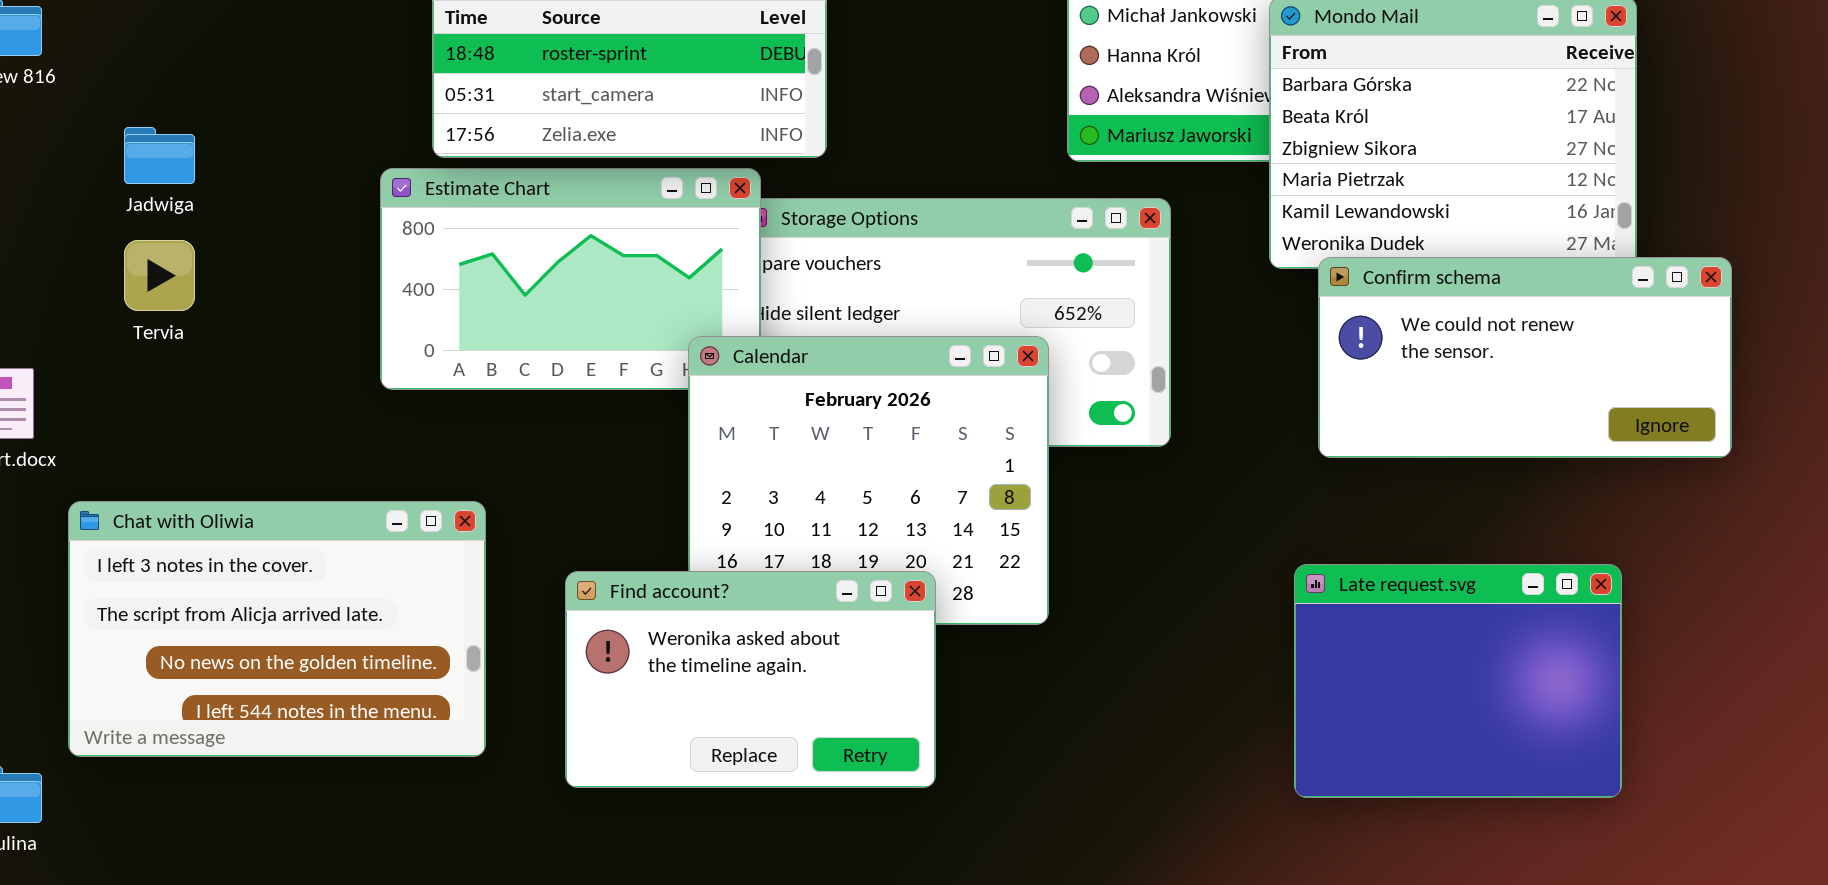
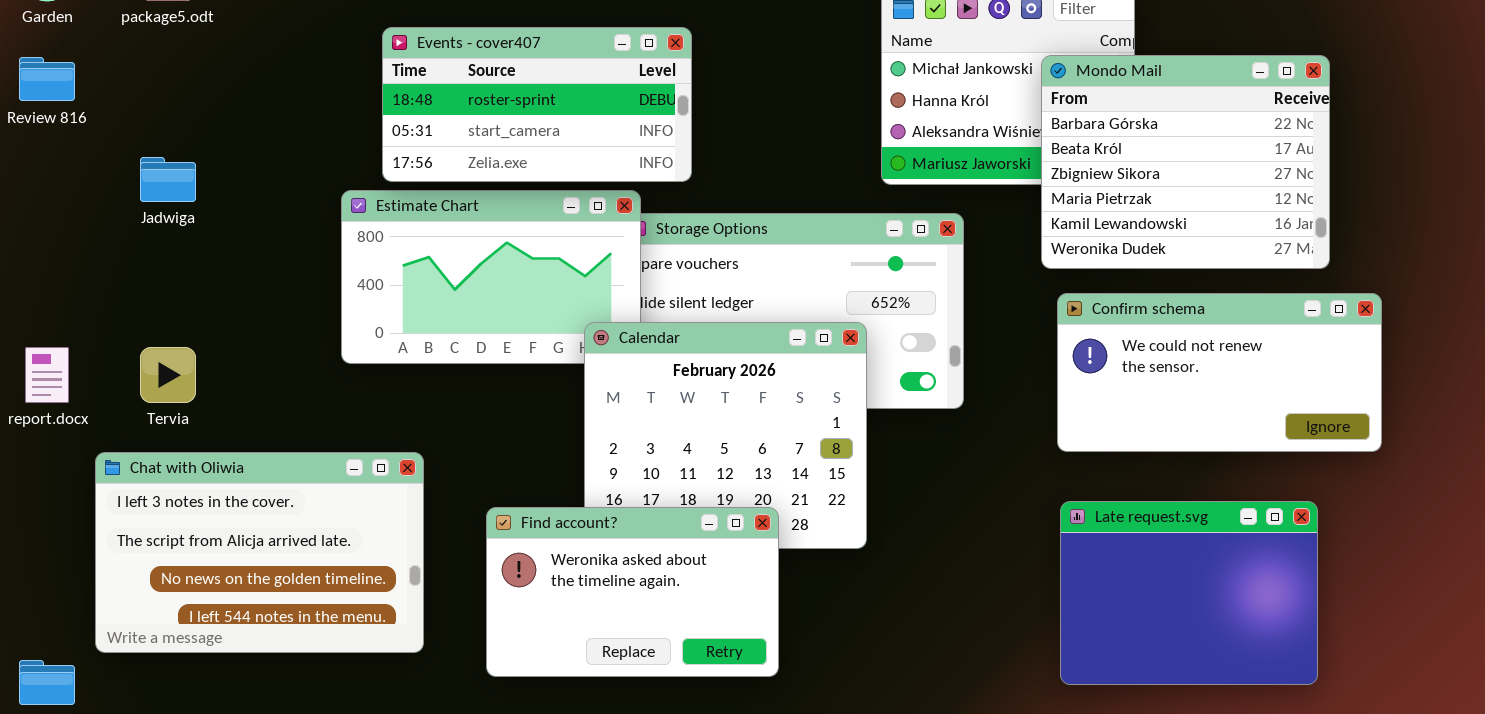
Tervia: [124,240,195,311] -> [140,347,196,403], moved
Confirm schema: [1318,257,1732,458] -> [1057,293,1382,452], moved

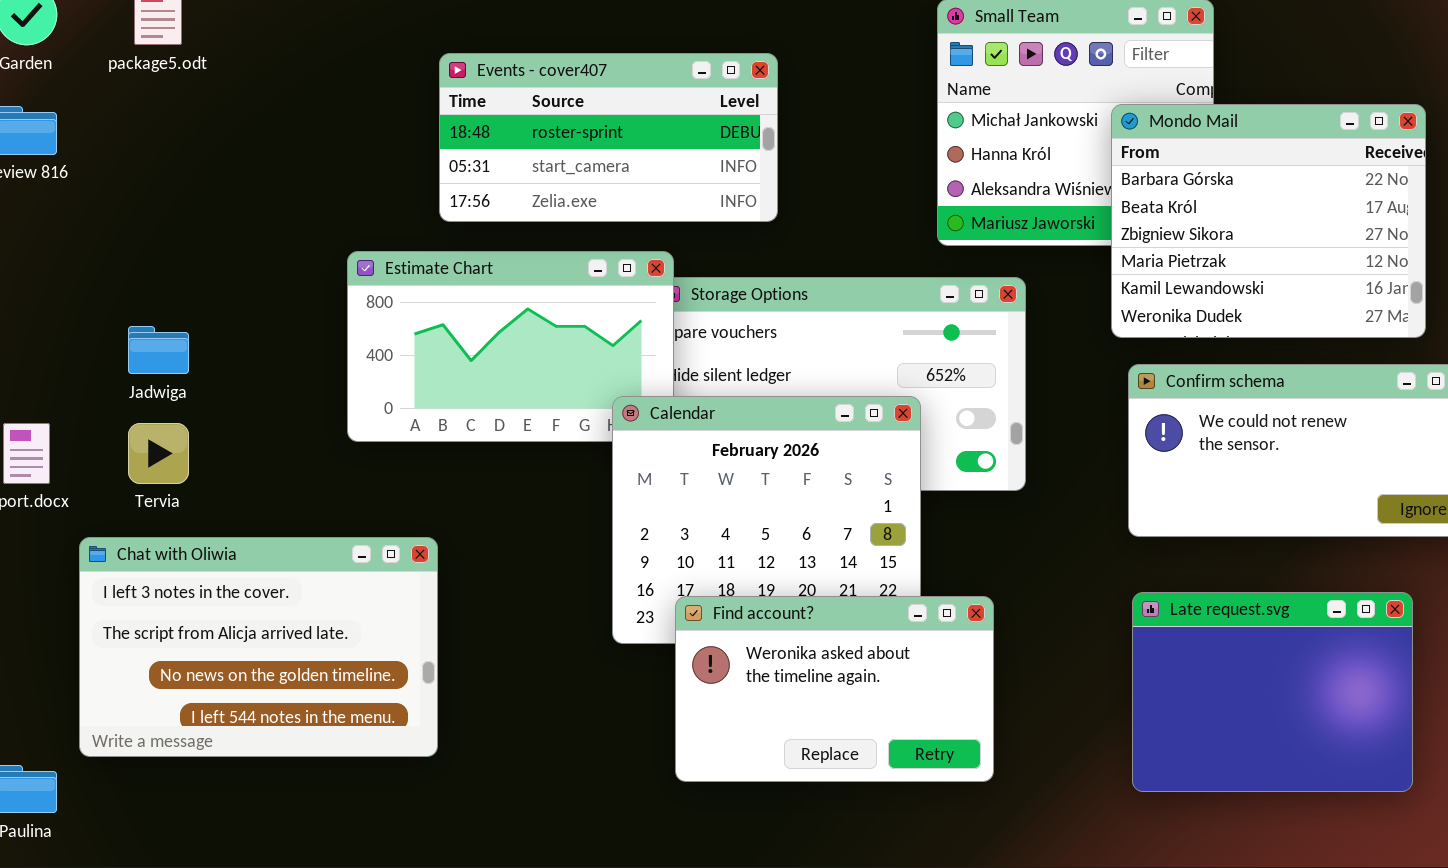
Events - cover407: [382,27,692,182] -> [439,53,778,222], moved
Jadwiga: [140,157,196,202] -> [128,326,189,374], moved
Find account?: [486,507,779,677] -> [675,596,994,782], moved

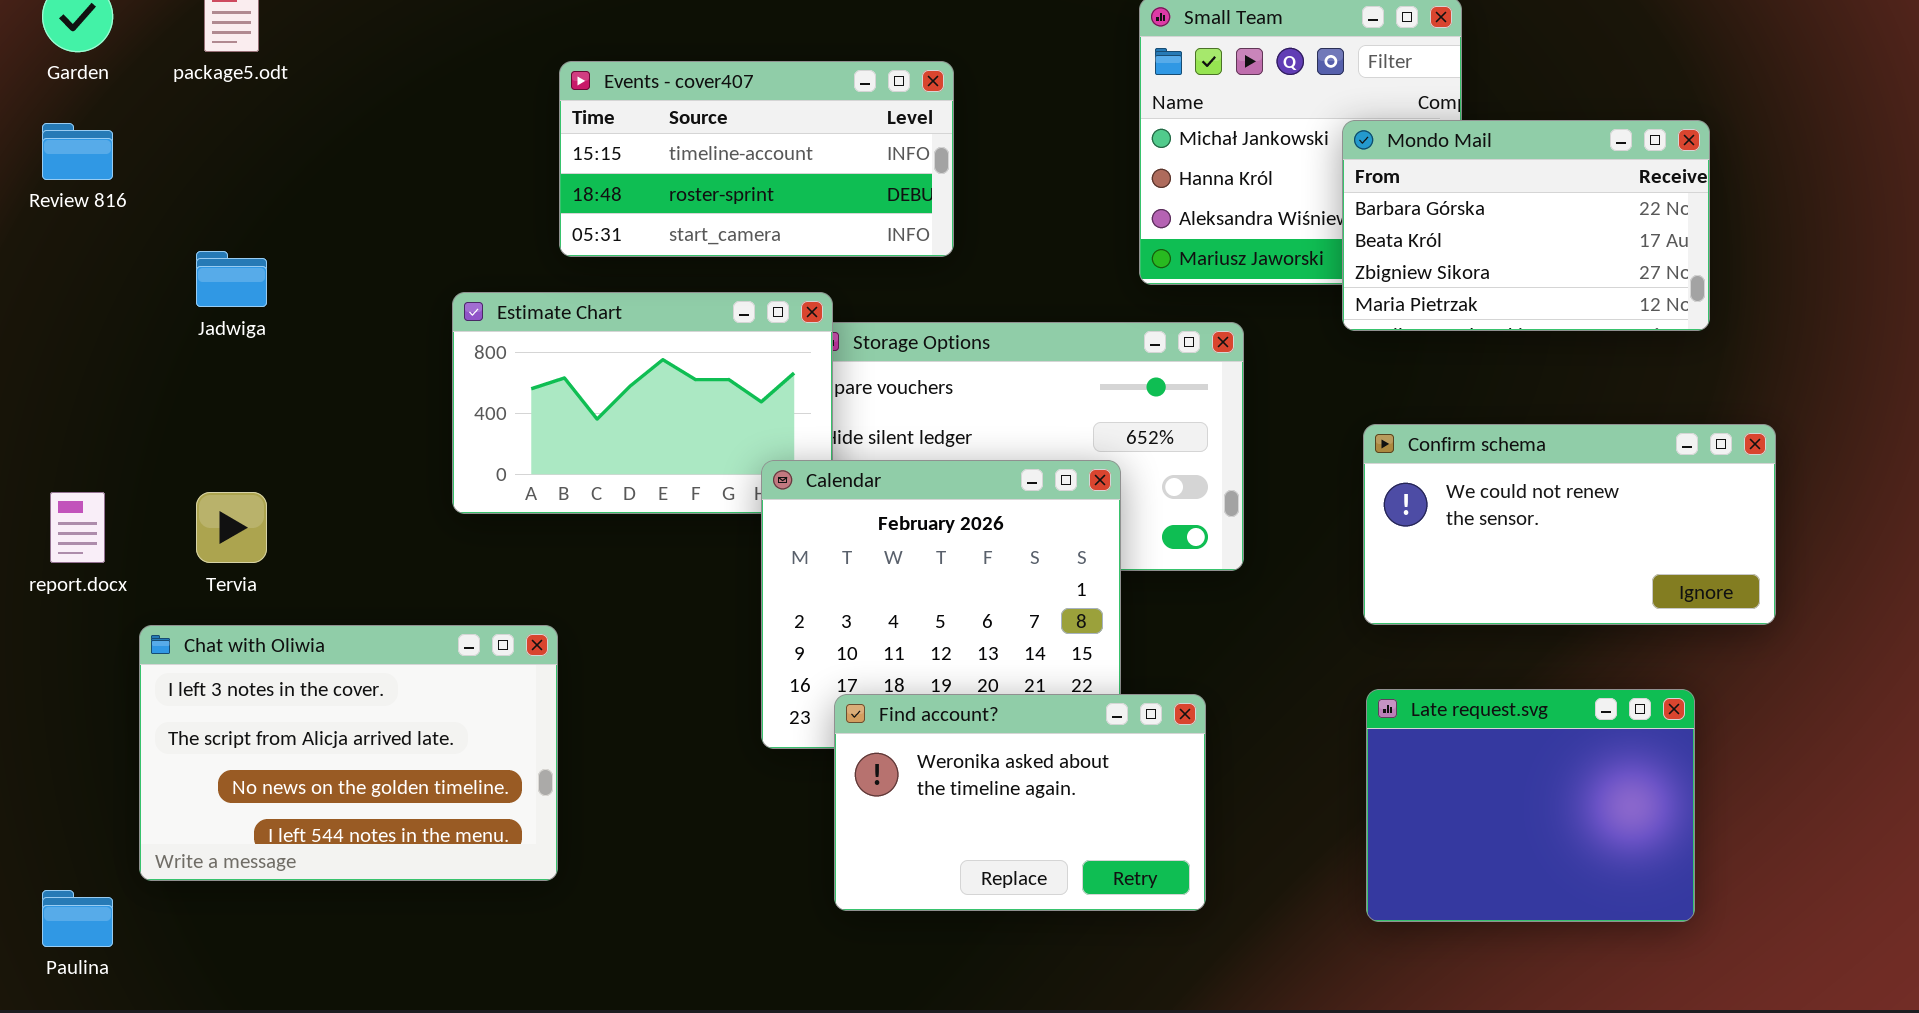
Events - cover407: [439,53,778,222] -> [559,61,954,257], scrolled up 1 row
Mondo Mail: [1111,104,1426,338] -> [1342,120,1710,331], resized
Jadwiga: [128,326,189,374] -> [196,251,267,307], moved

